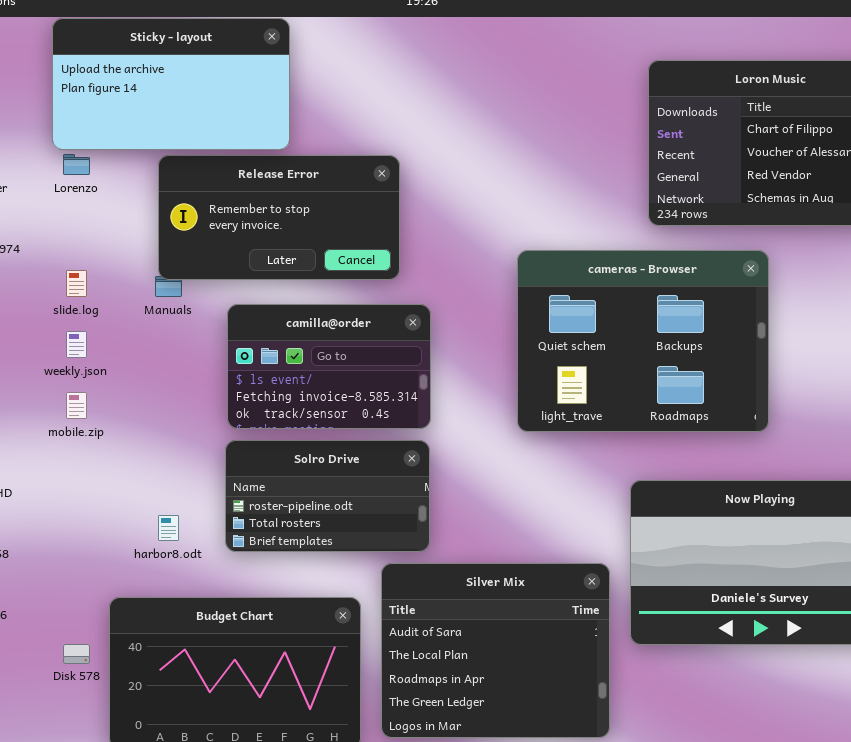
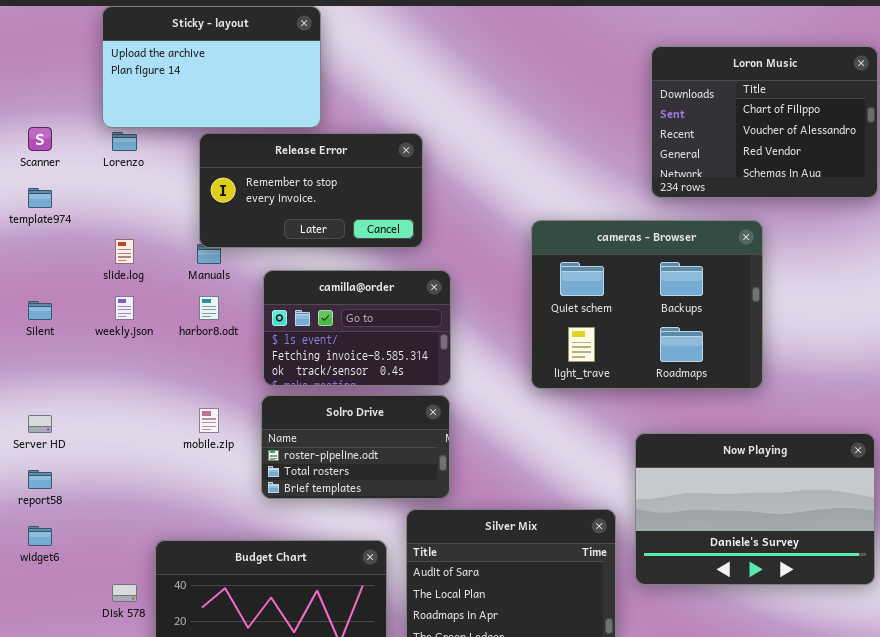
mobile.zip: [66,392,87,419] -> [199,408,219,433], moved
harbor8.odt: [158,515,179,541] -> [199,296,219,320], moved

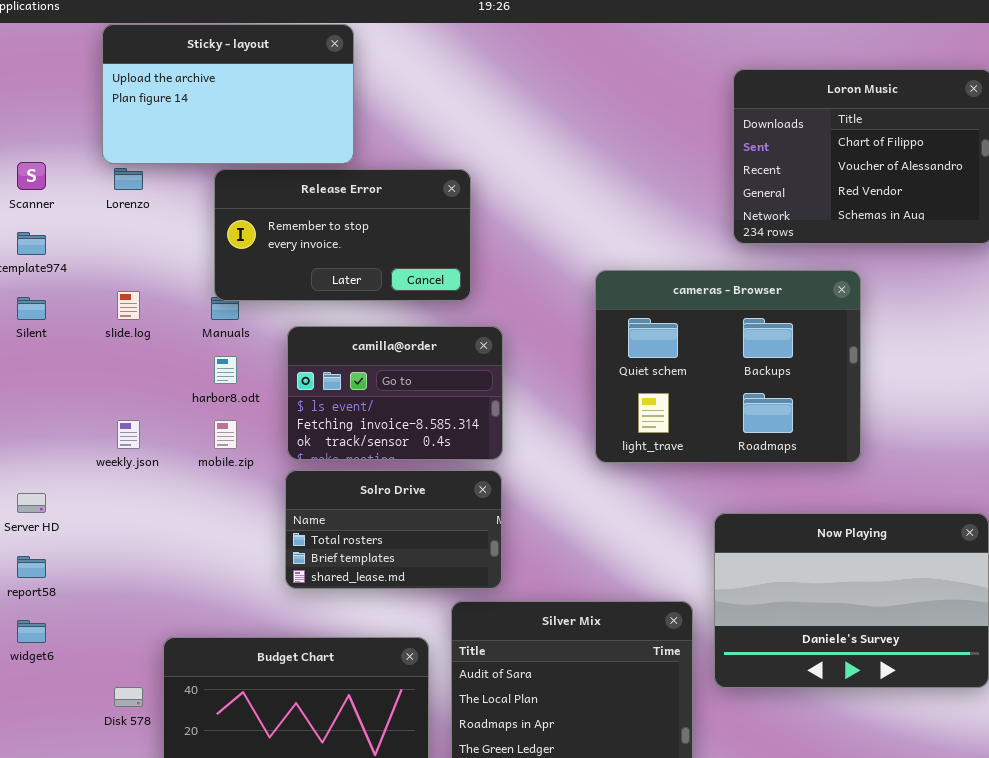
weekly.json: [115,296,134,320] -> [117,420,140,449], moved
Silent: [28,301,52,320] -> [17,297,46,320], moved
Solro Drive: [261,395,450,499] -> [285,470,502,589], scrolled down 1 row
mobile.zip: [199,408,219,433] -> [214,420,237,449], moved

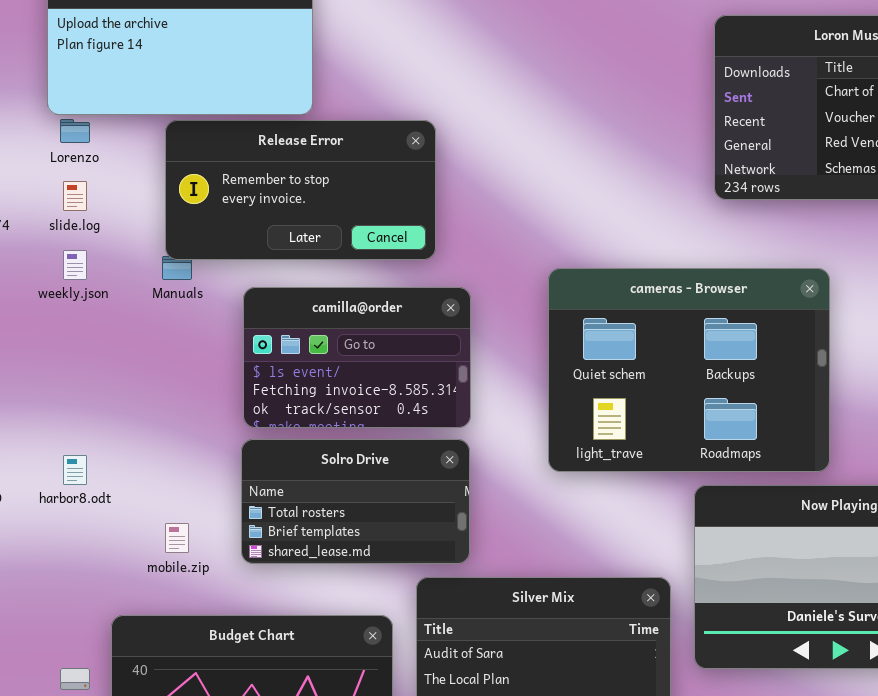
cameras - Browser: [595,270,861,463] -> [548,268,830,472], moved
slide.log: [117,291,140,320] -> [63,181,87,211], moved
harbor8.odt: [214,356,237,384] -> [63,455,87,485], moved
weekly.json: [117,420,140,449] -> [63,250,87,280], moved
mobile.zip: [214,420,237,449] -> [165,523,189,553], moved

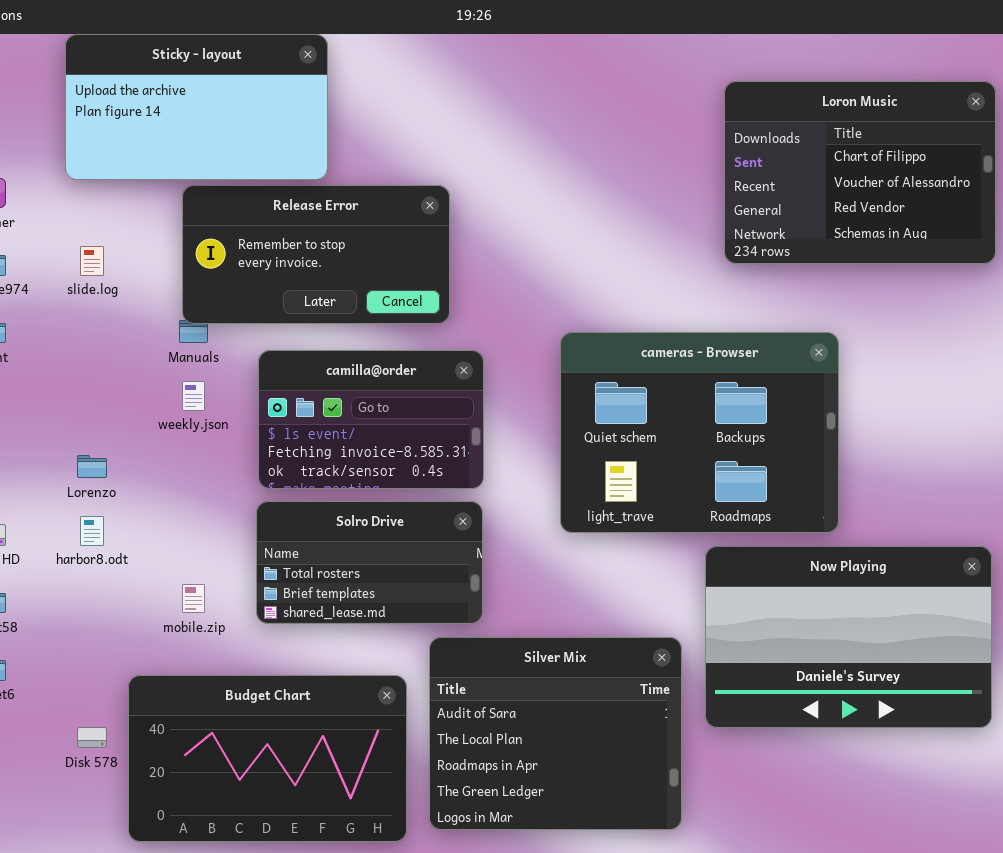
Lorenzo: [60,119,90,143] -> [77,455,107,478], moved
weekly.json: [63,250,87,280] -> [182,381,205,411], moved

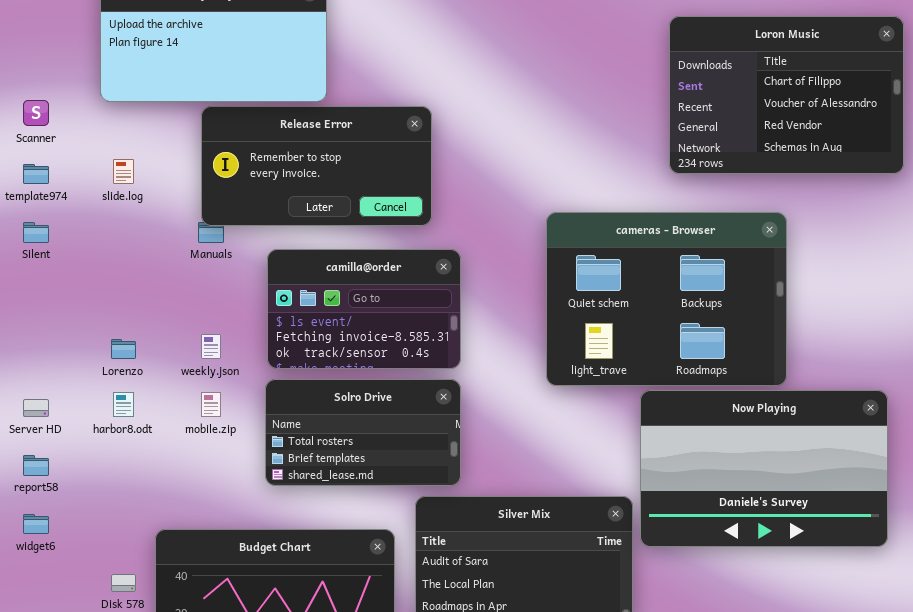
cameras - Browser: [560,332,839,533] -> [546,212,787,386], moved
weekly.json: [182,381,205,411] -> [201,334,221,359], moved
Now Playing: [705,546,992,728] -> [640,390,888,547], moved
mobile.zip: [182,584,205,613] -> [201,392,221,417], moved

